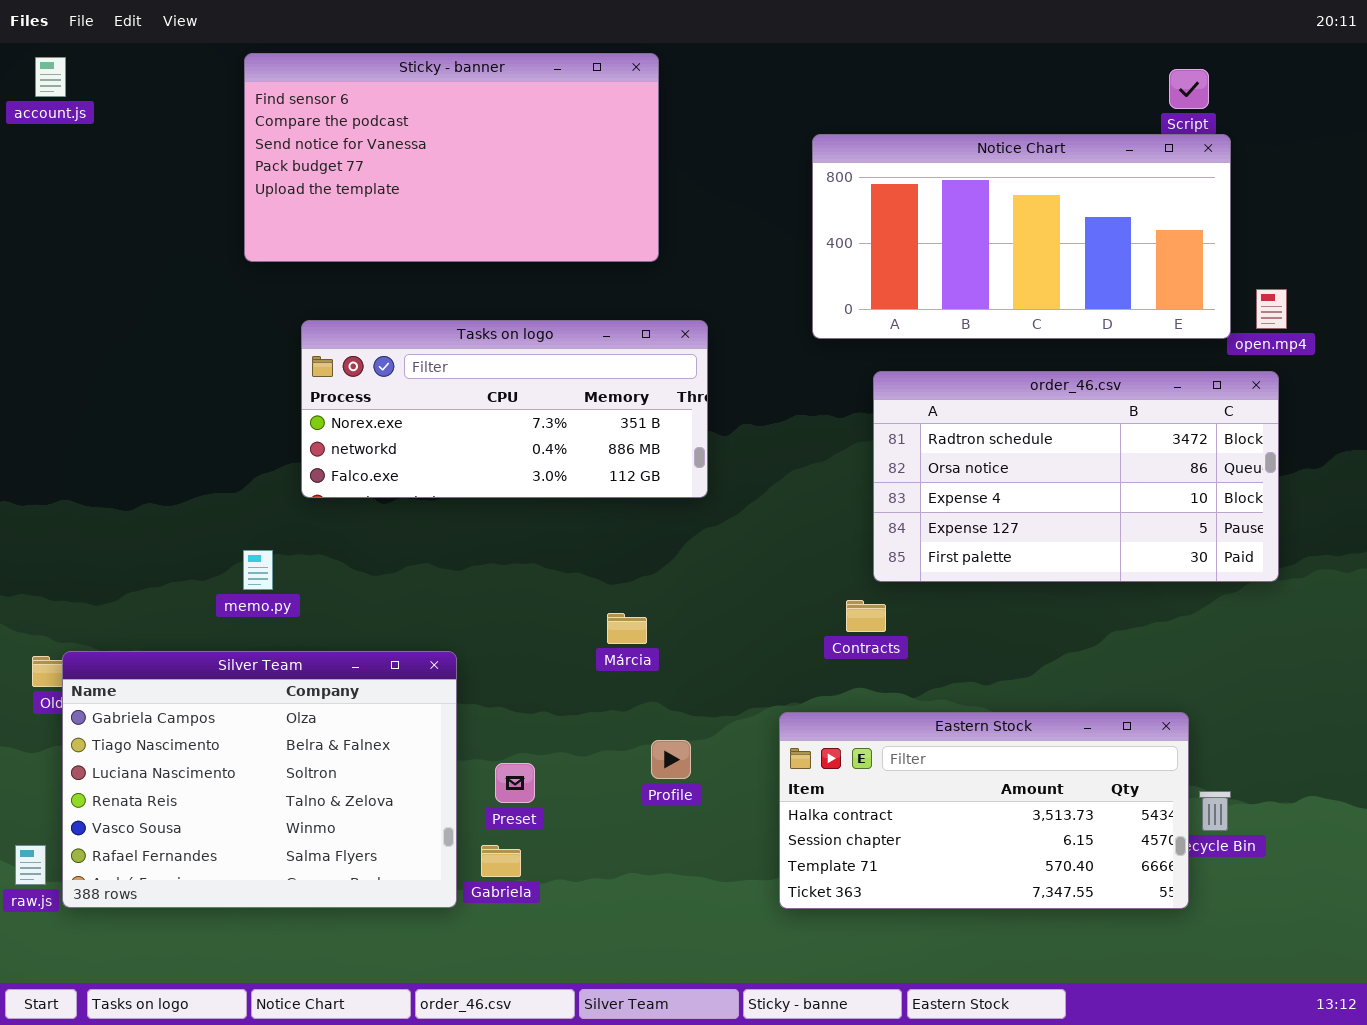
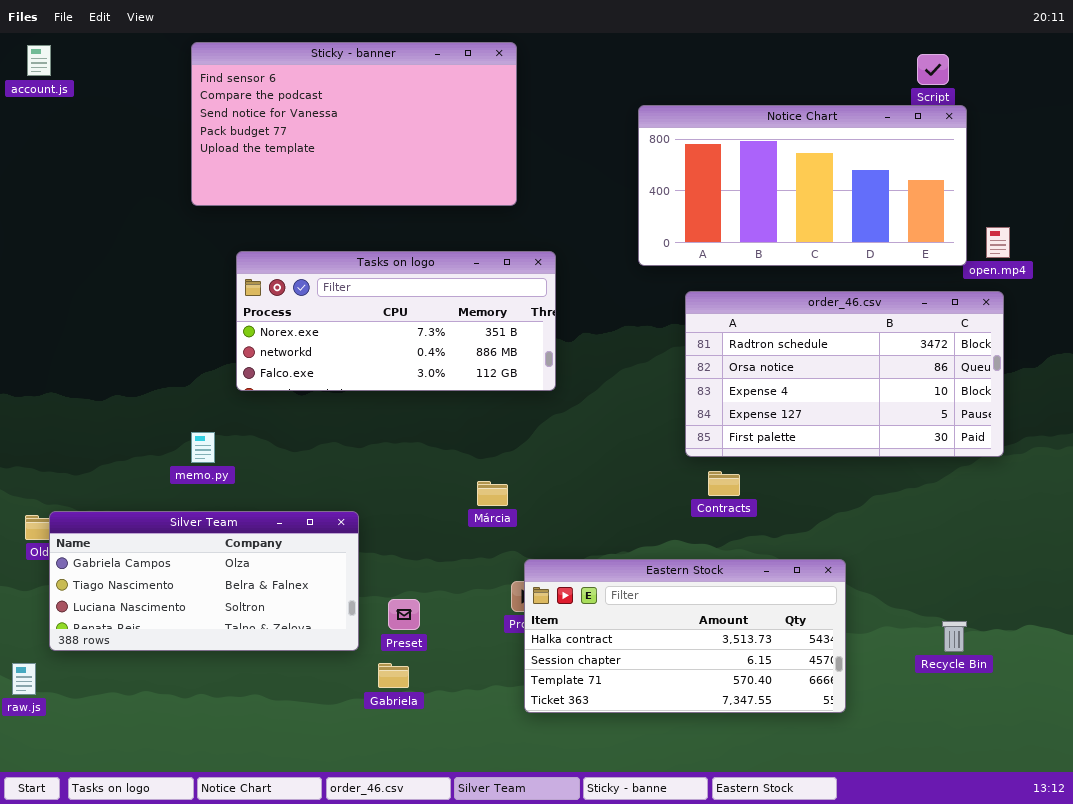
Contracts: [846,600,886,632] -> [708,471,740,496], moved
Silver Team: [62,651,457,908] -> [49,511,359,651], resized
Eastern Stock: [779,712,1189,909] -> [524,559,846,713], moved

